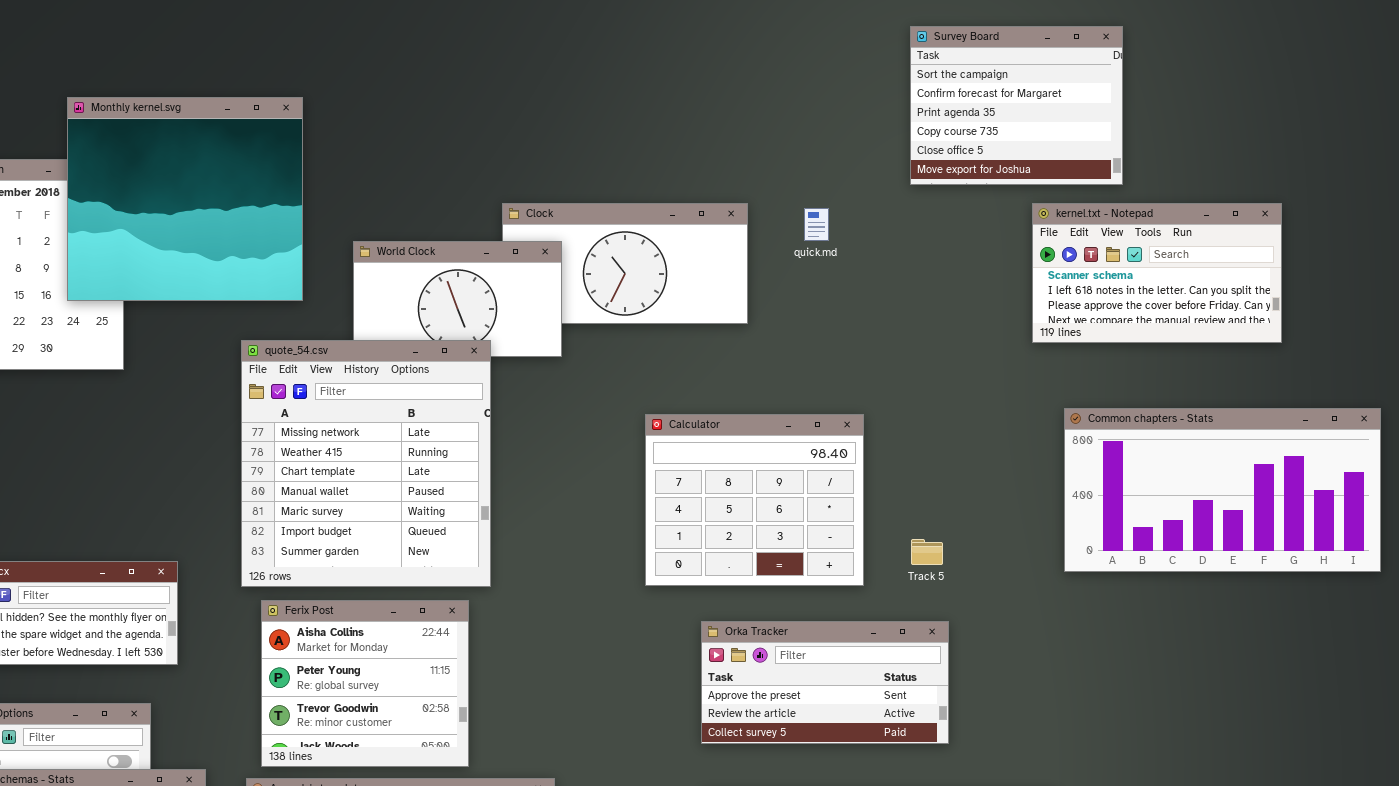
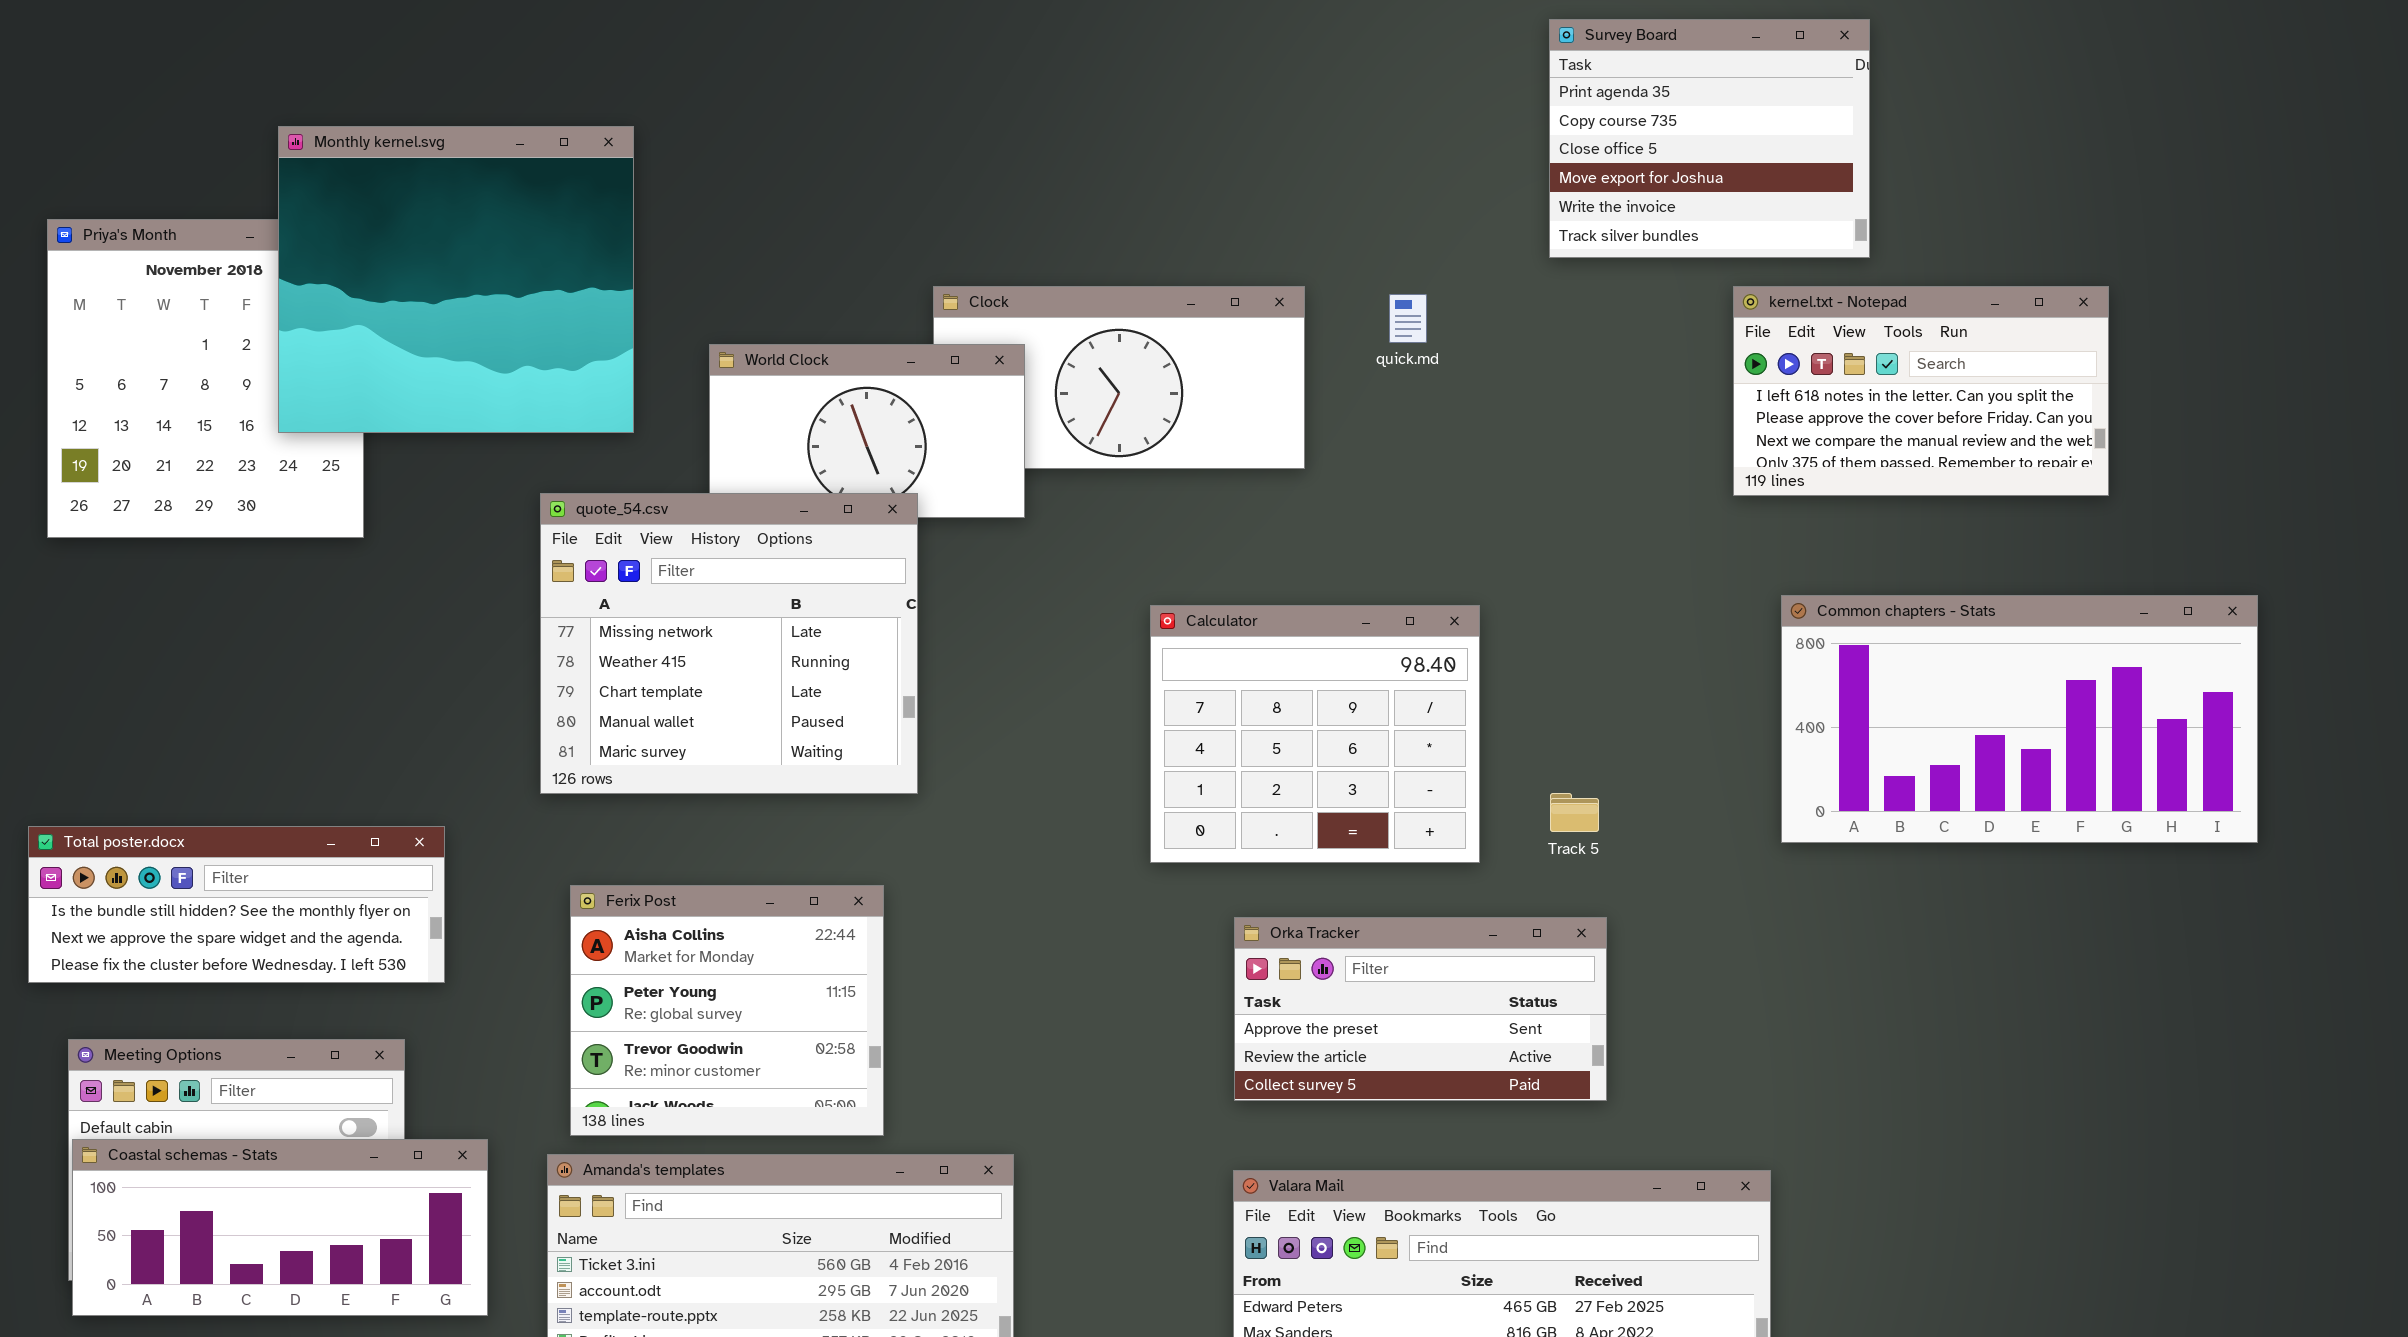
Survey Board: [910,26,1123,185] -> [1549,19,1870,258], scrolled down 2 rows
kernel.txt - Notepad: [1032,203,1282,343] -> [1733,286,2109,496], scrolled down 1 row
quote_54.csv: [241,340,491,587] -> [540,493,918,794], resized

